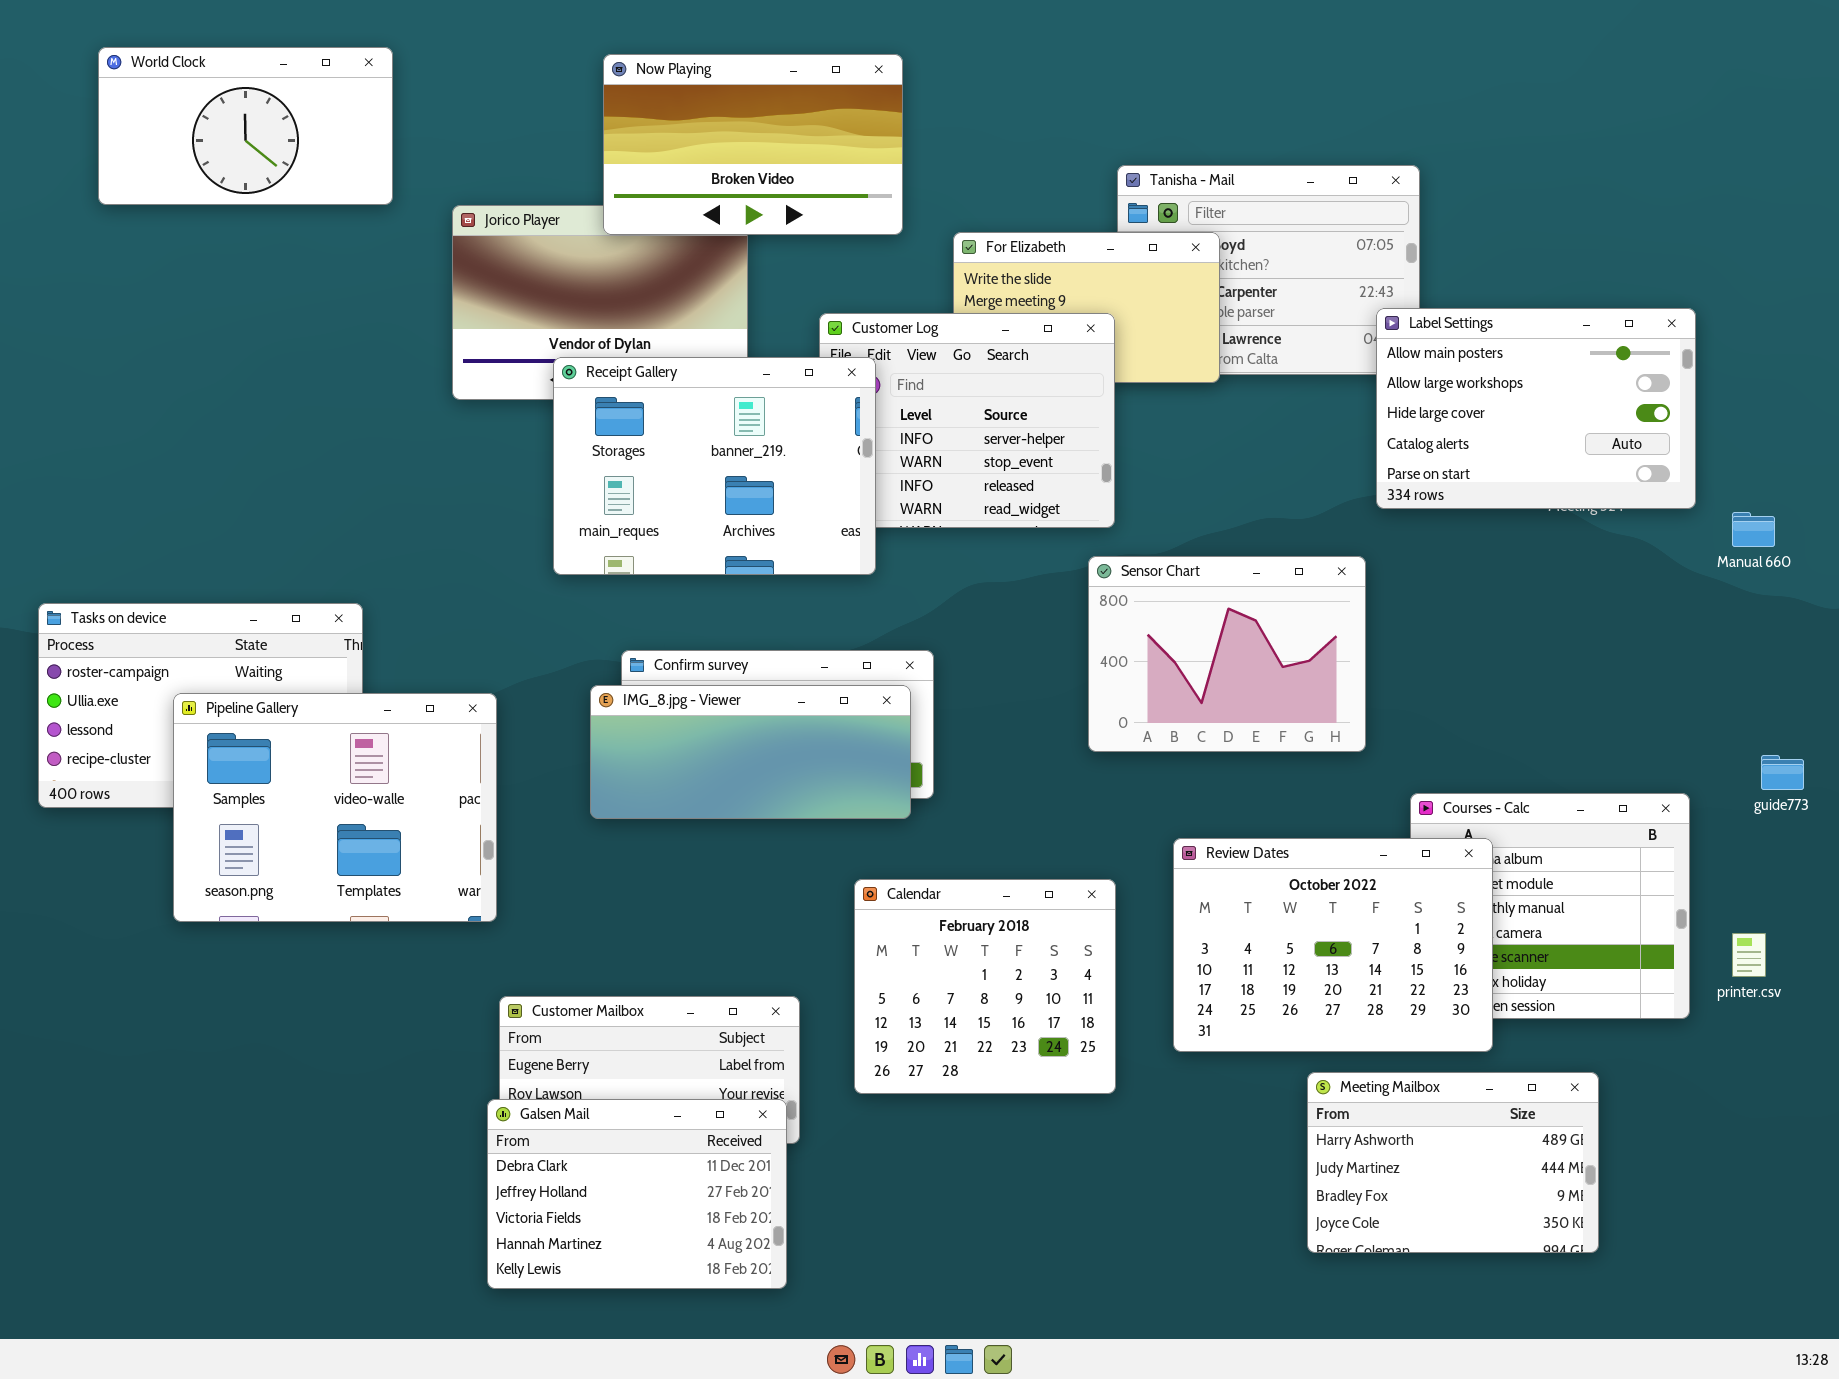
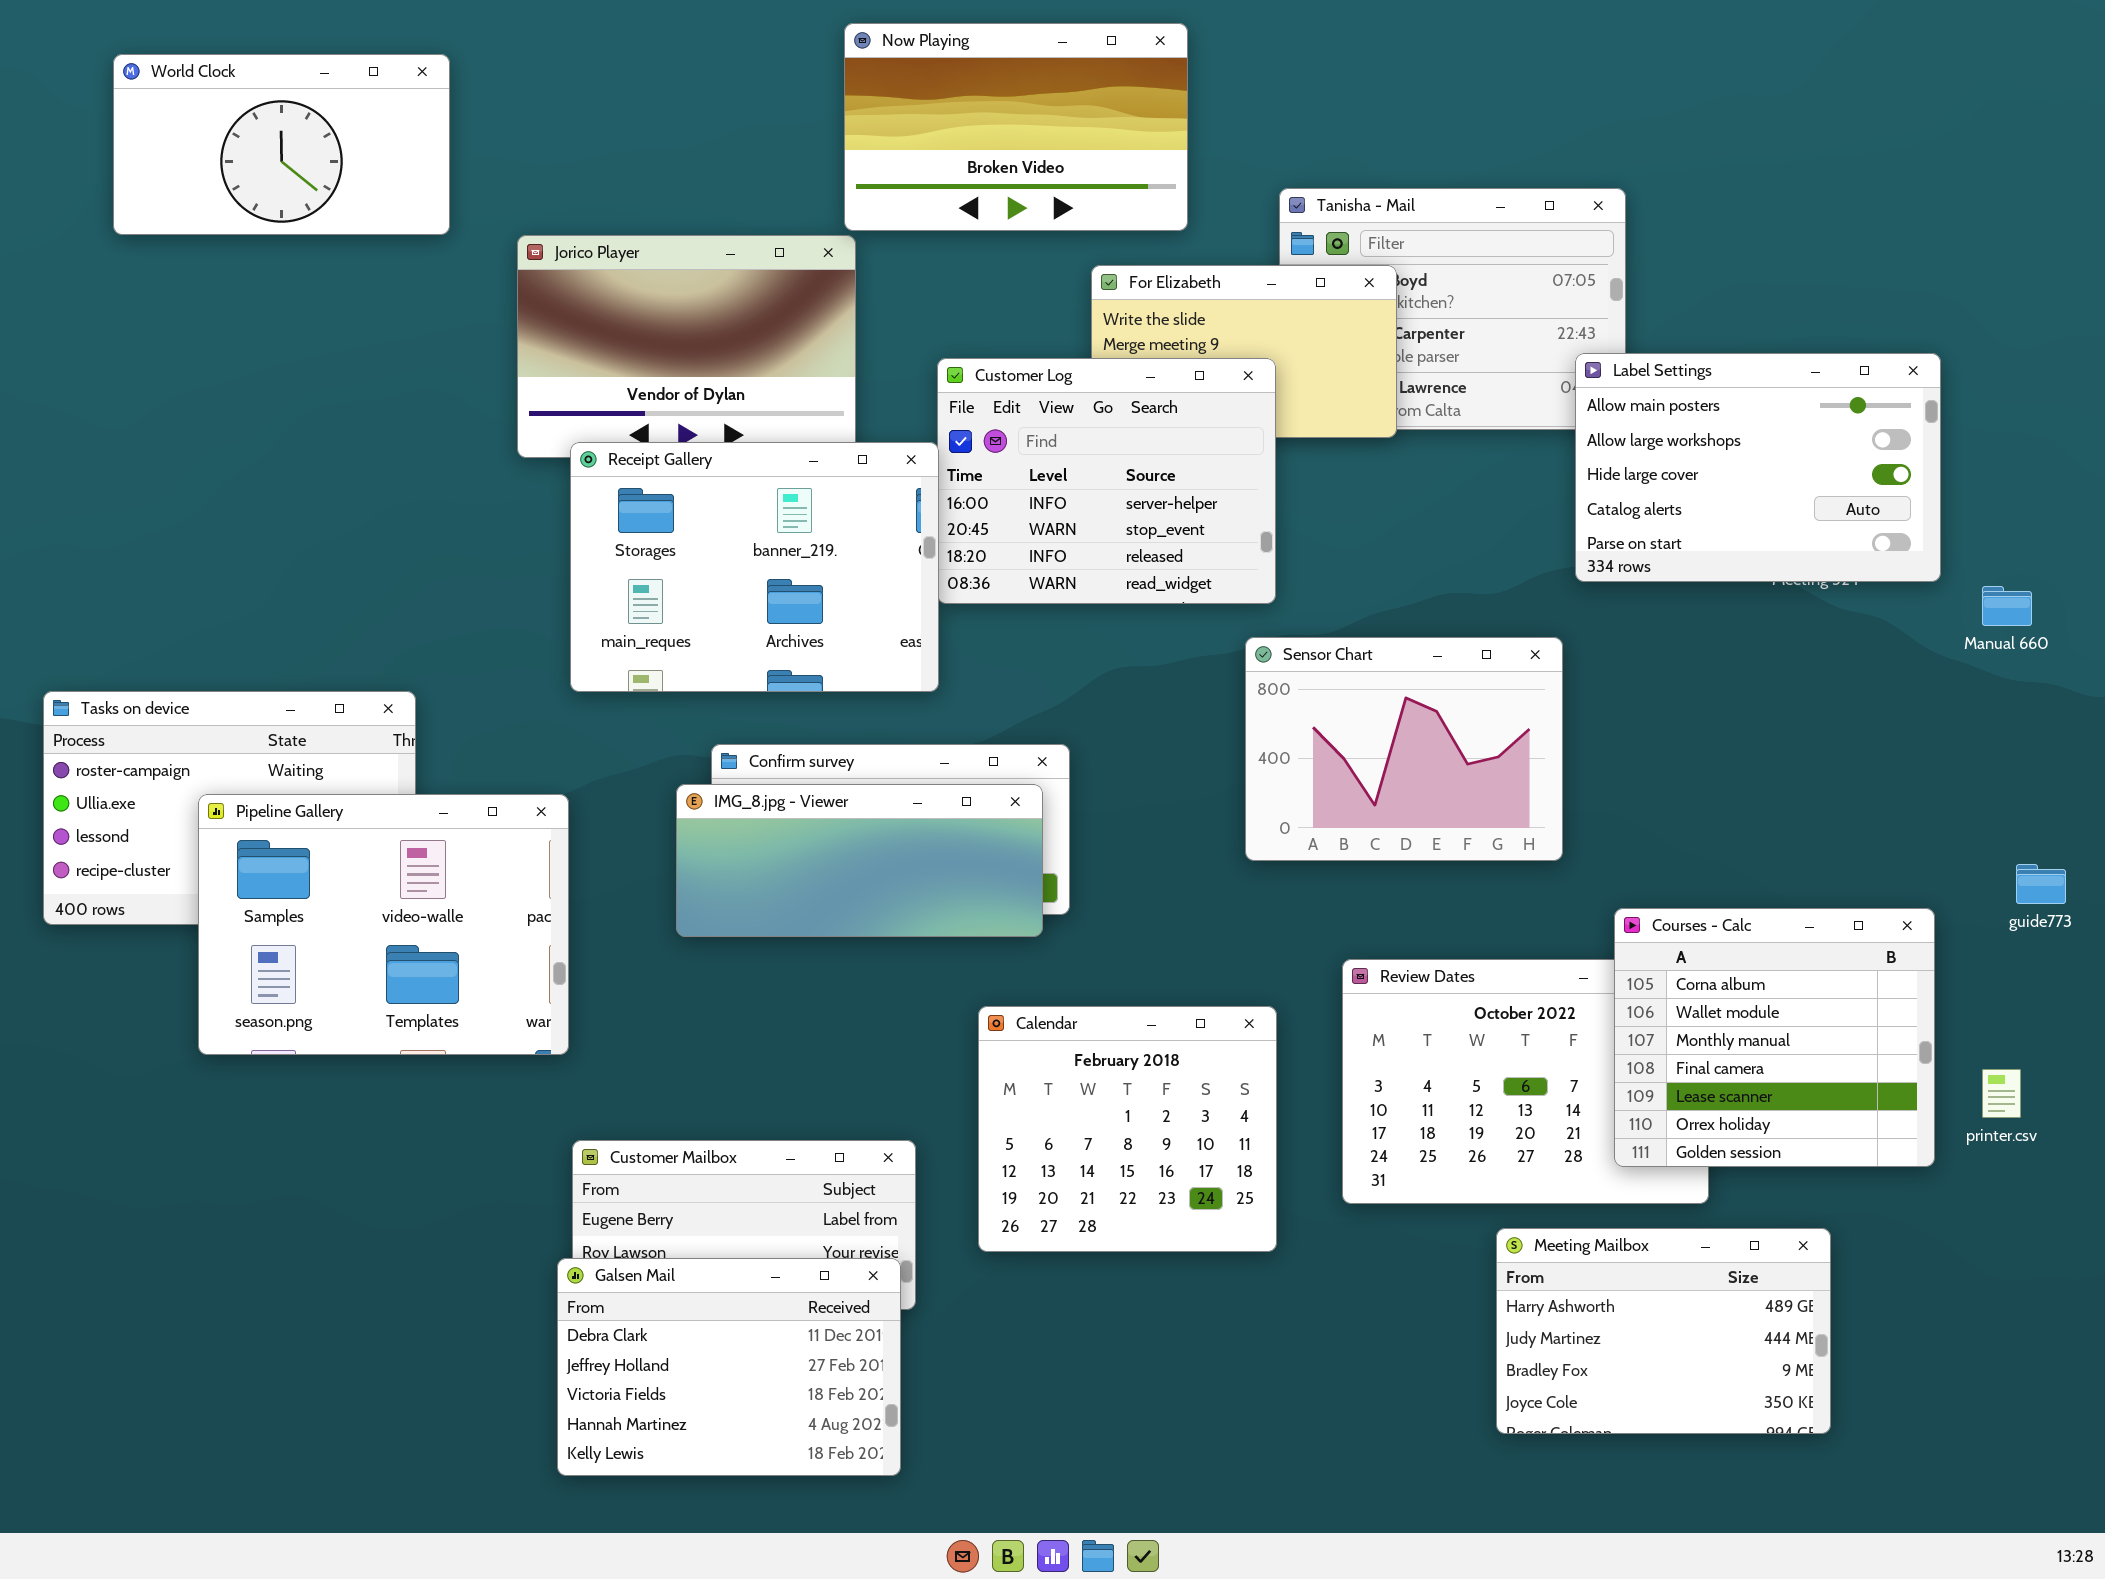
Now Playing: [603,54,903,235] -> [844,23,1188,231], moved
Receipt Gallery: [553,357,876,575] -> [570,442,939,692], moved
Courses - Calc: [1410,793,1690,1019] -> [1614,908,1935,1167], raised

